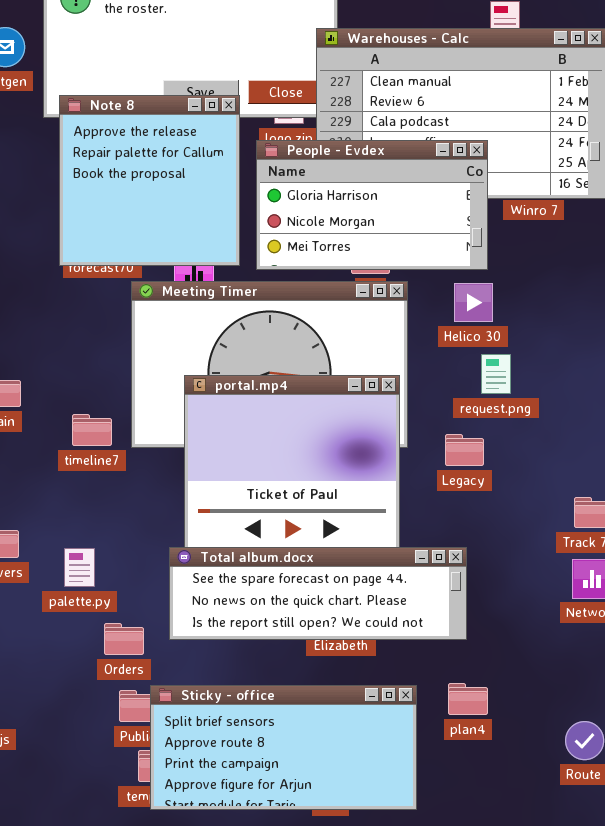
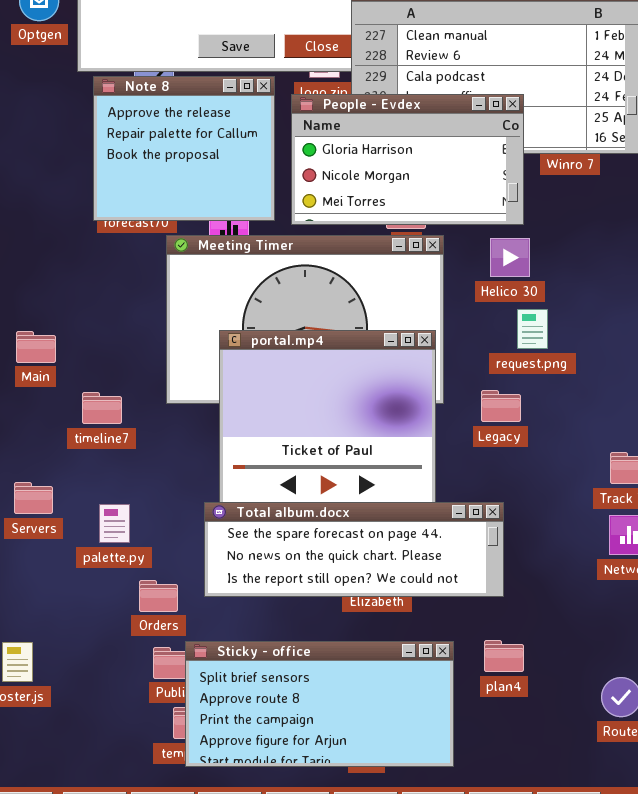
Note 8: [59,95,240,266] -> [93,76,275,221], resized
timeline7: [72,414,112,446] -> [82,392,122,424], moved

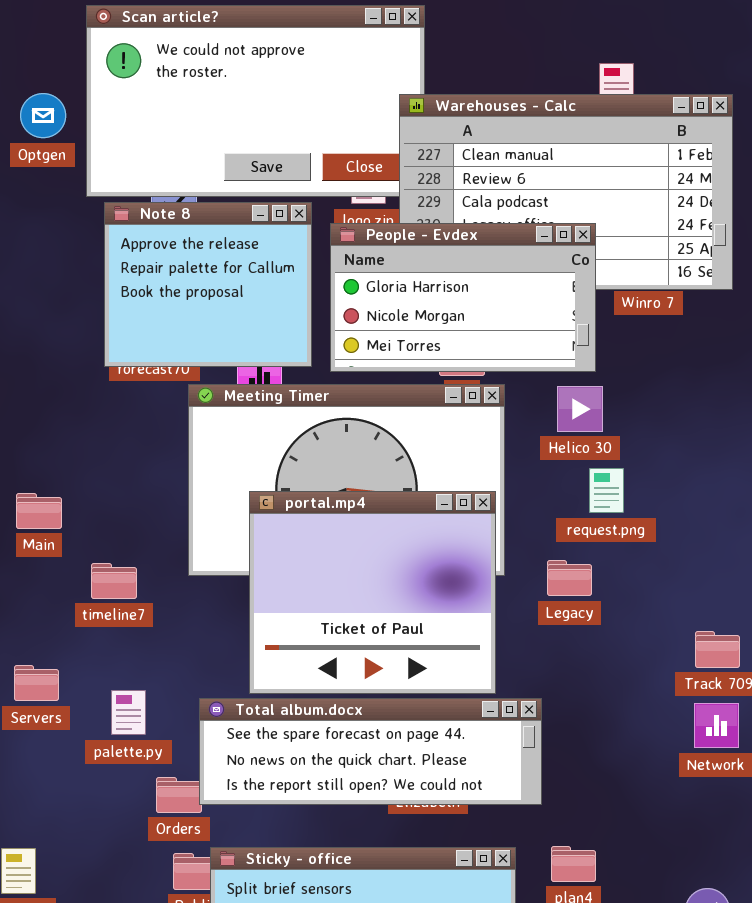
Total album.docx: [204,502,504,597] -> [199,698,542,805], moved

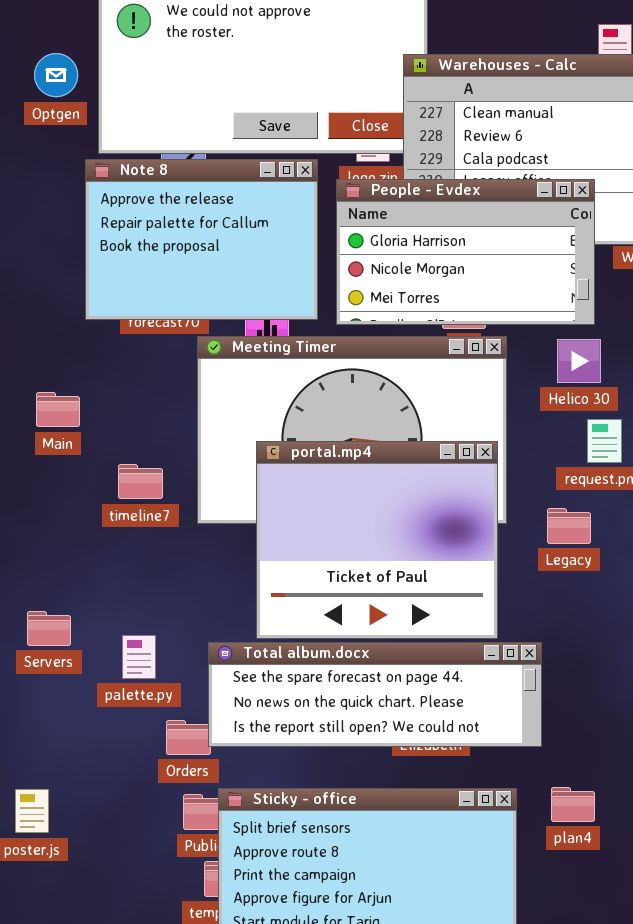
Note 8: [104,202,312,367] -> [85,159,318,320], resized
Main: [16,493,62,529] -> [36,392,80,427], moved
timeline7: [91,563,137,599] -> [118,464,163,499], moved

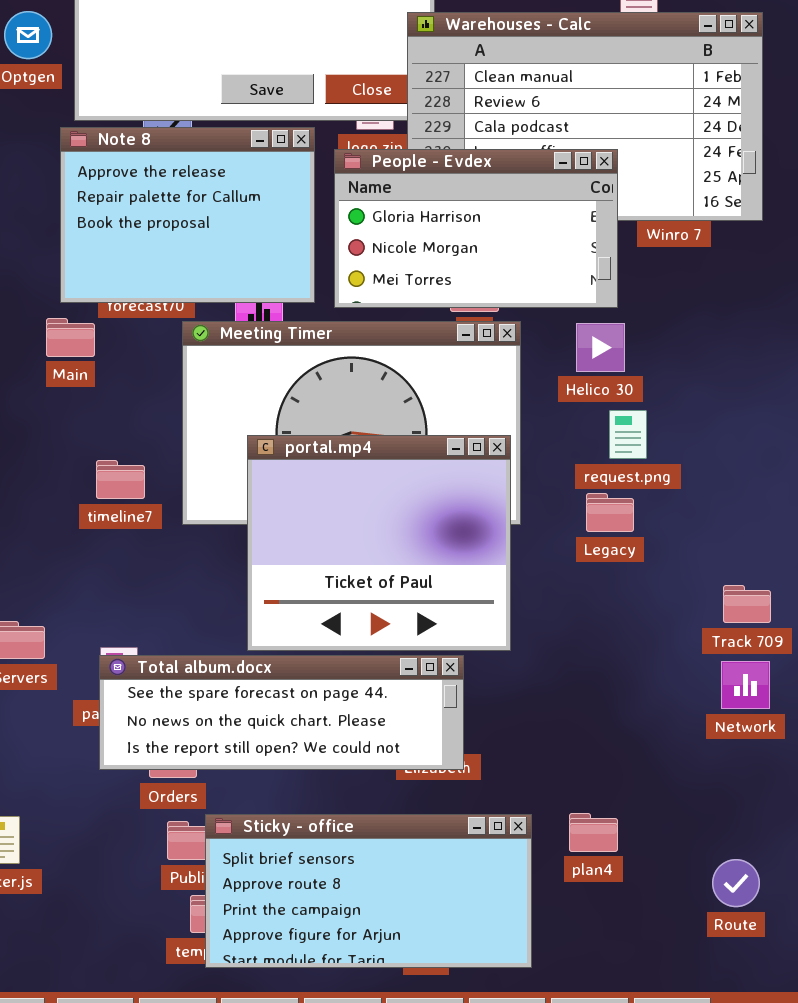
Main: [36,392,80,427] -> [46,318,95,357], moved
Legacy: [547,508,591,544] -> [586,493,634,532], moved
Total album.docx: [208,642,542,747] -> [99,655,464,770], moved

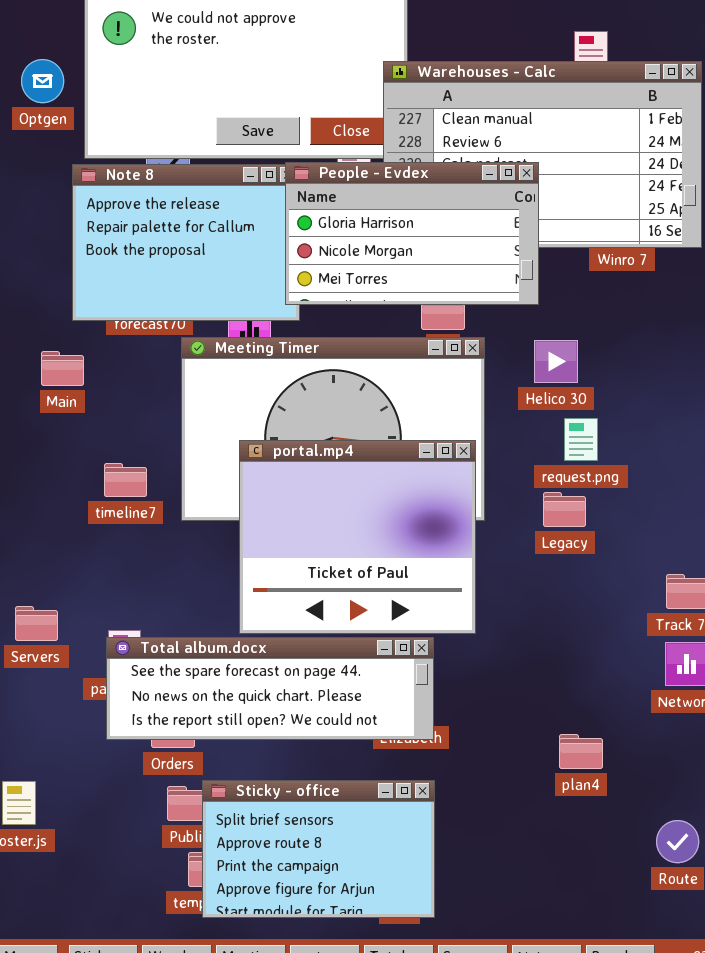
People - Evdex: [334,149,618,308] -> [285,162,539,305], moved
Main: [46,318,95,357] -> [41,351,84,386], moved
plan4: [569,813,618,852] -> [559,734,603,769], moved
Sticky - office: [205,814,532,968] -> [202,780,435,918], resized

